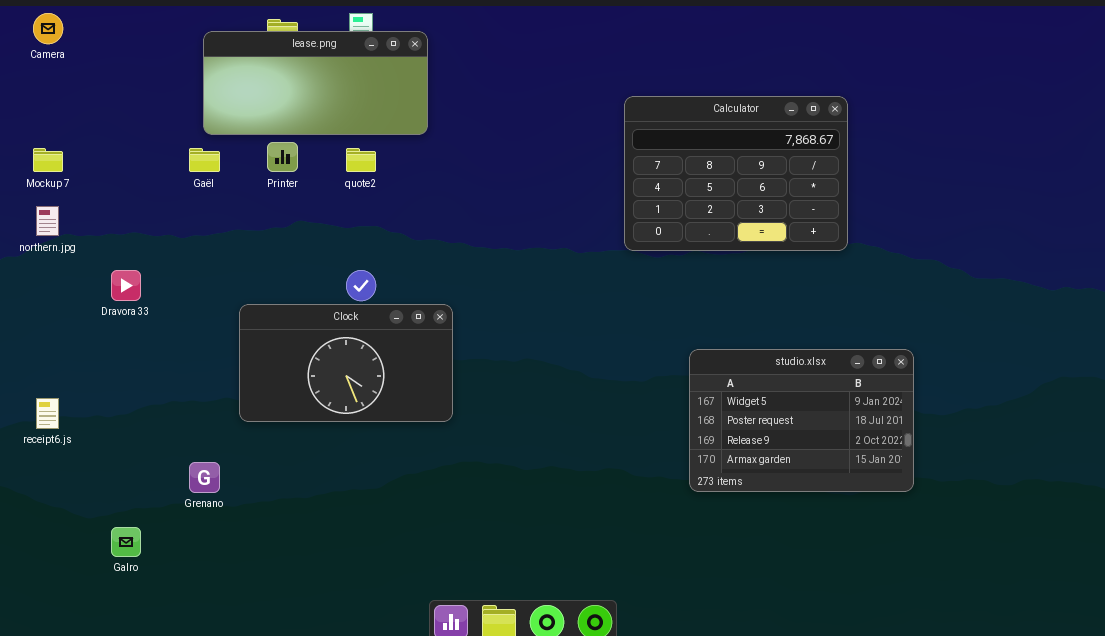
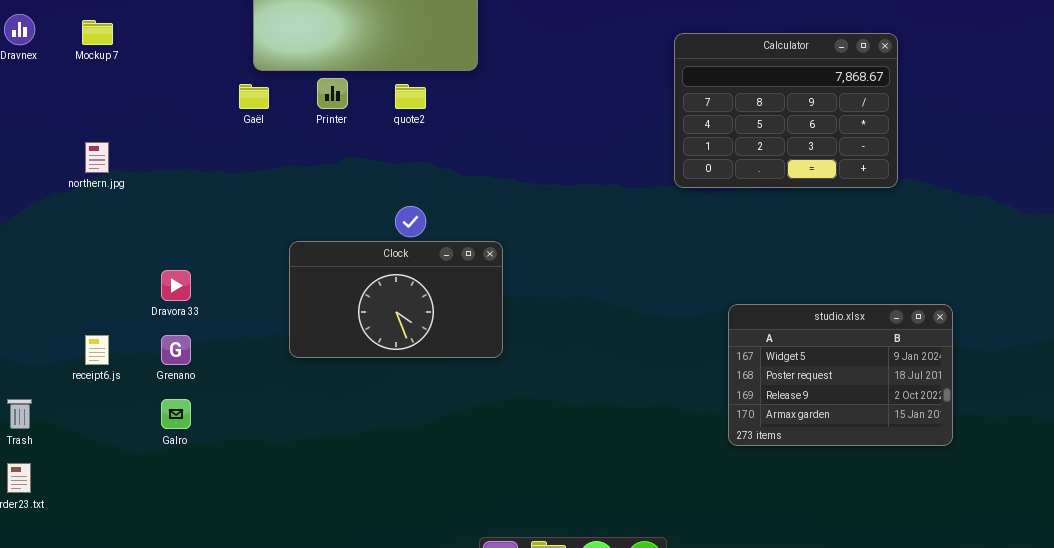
Mockup 7: [33,148,63,172] -> [82,20,113,45], moved
Dravora 33: [111,270,141,301] -> [161,270,191,301], moved
studio.xlsx: [689,349,914,492] -> [728,304,953,446], moved
Grenano: [189,462,220,493] -> [161,335,191,365], moved
Galro: [111,527,141,557] -> [161,399,191,429], moved

